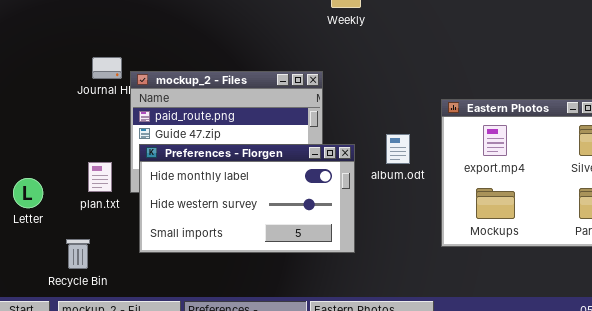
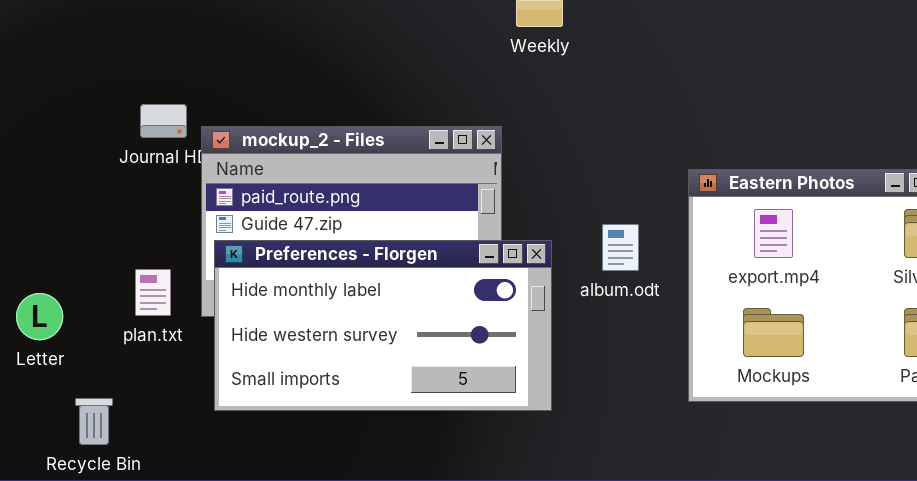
Recycle Bin: [66,239,90,269] -> [75,398,113,445], moved

